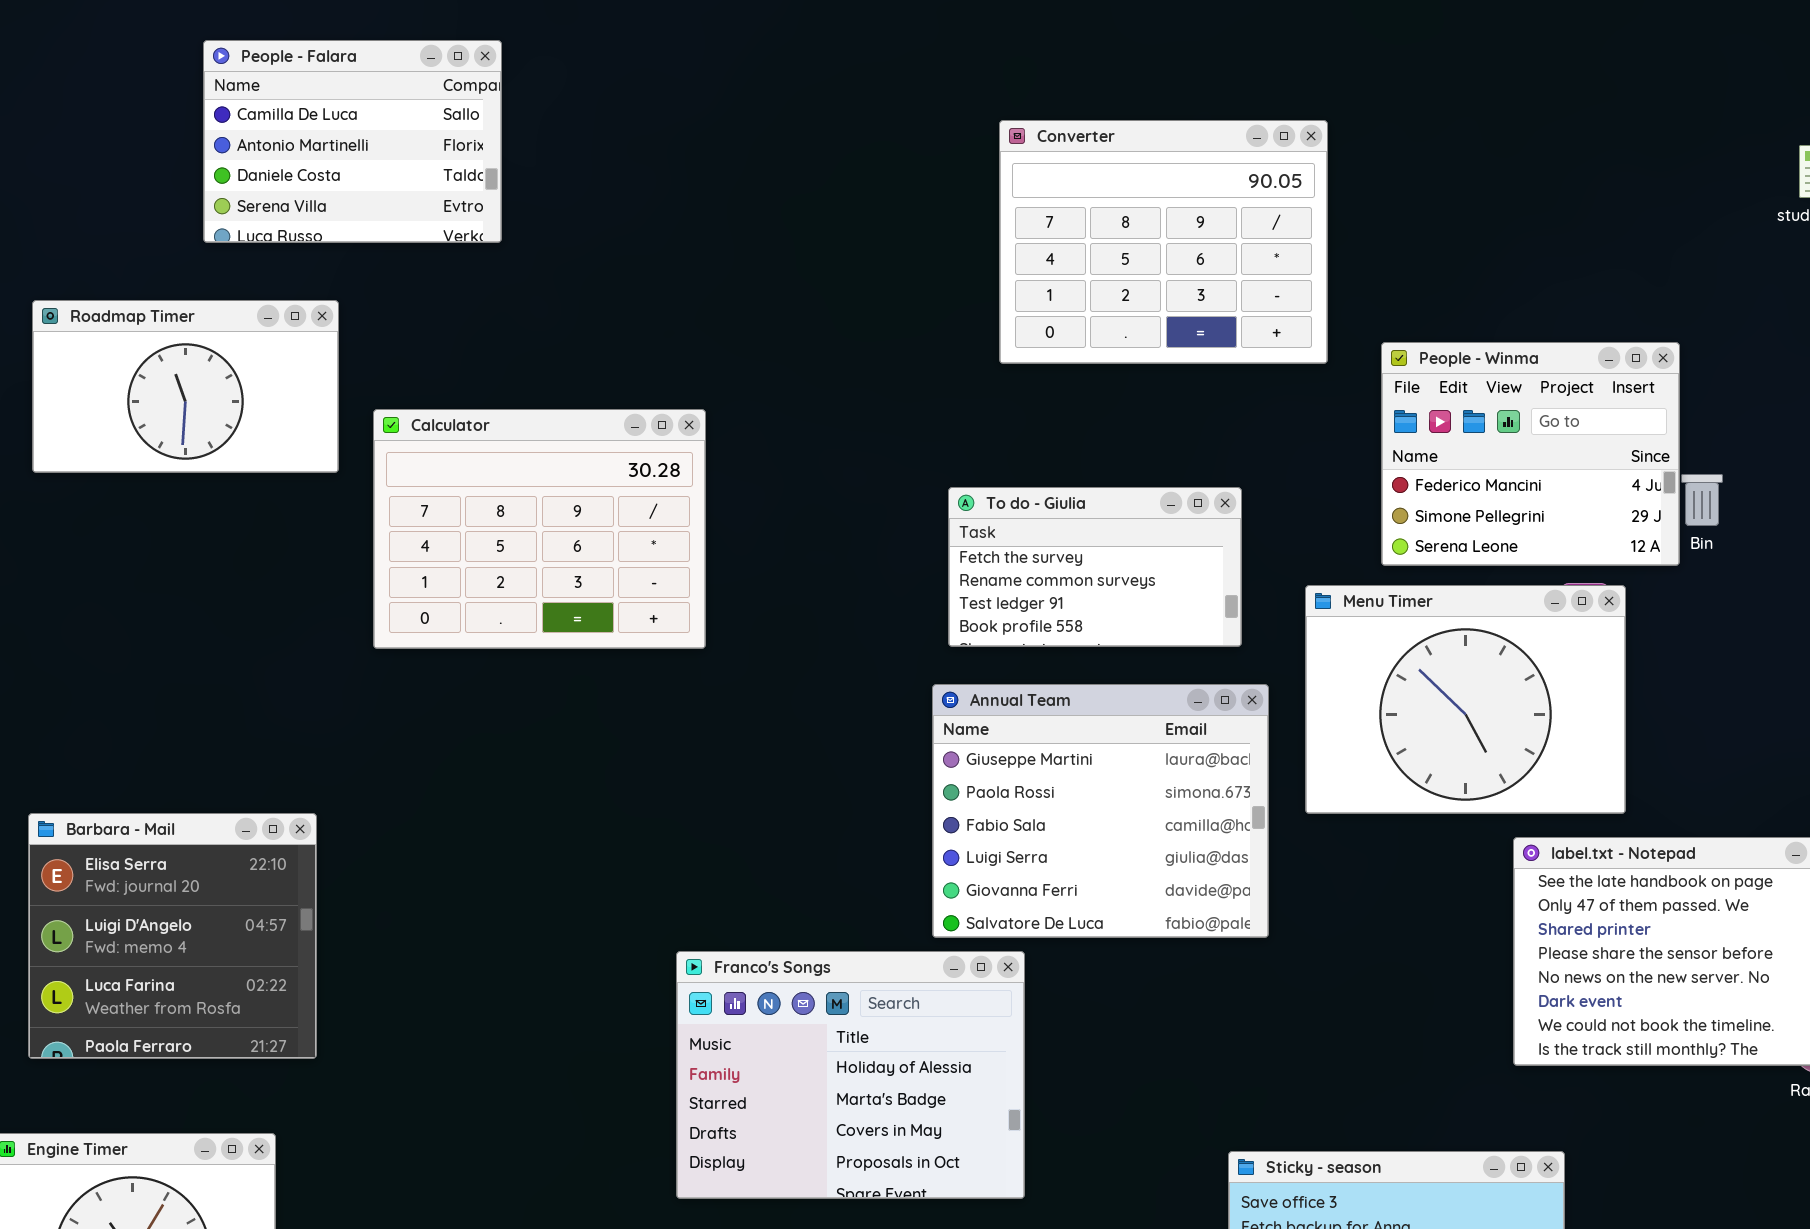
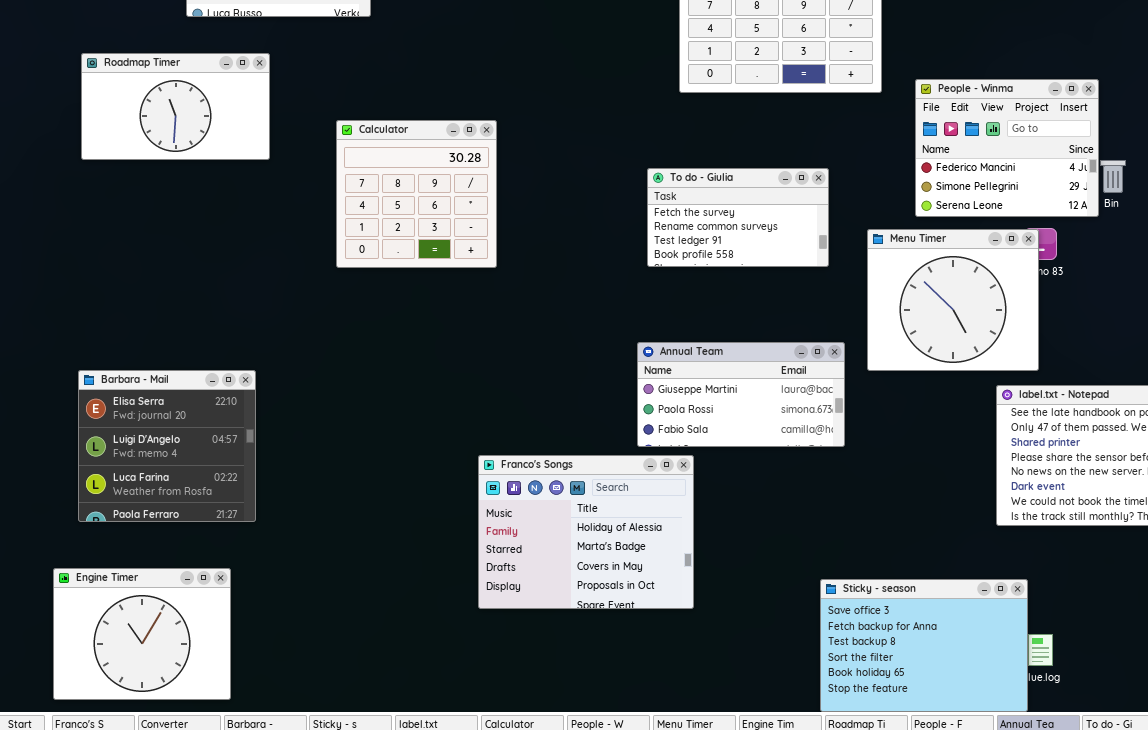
Calculator: [373,409,706,649] -> [336,120,497,268], resized
Menu Timer: [1305,585,1626,814] -> [867,229,1039,371], resized
Annual Team: [932,684,1269,938] -> [637,342,845,447], resized

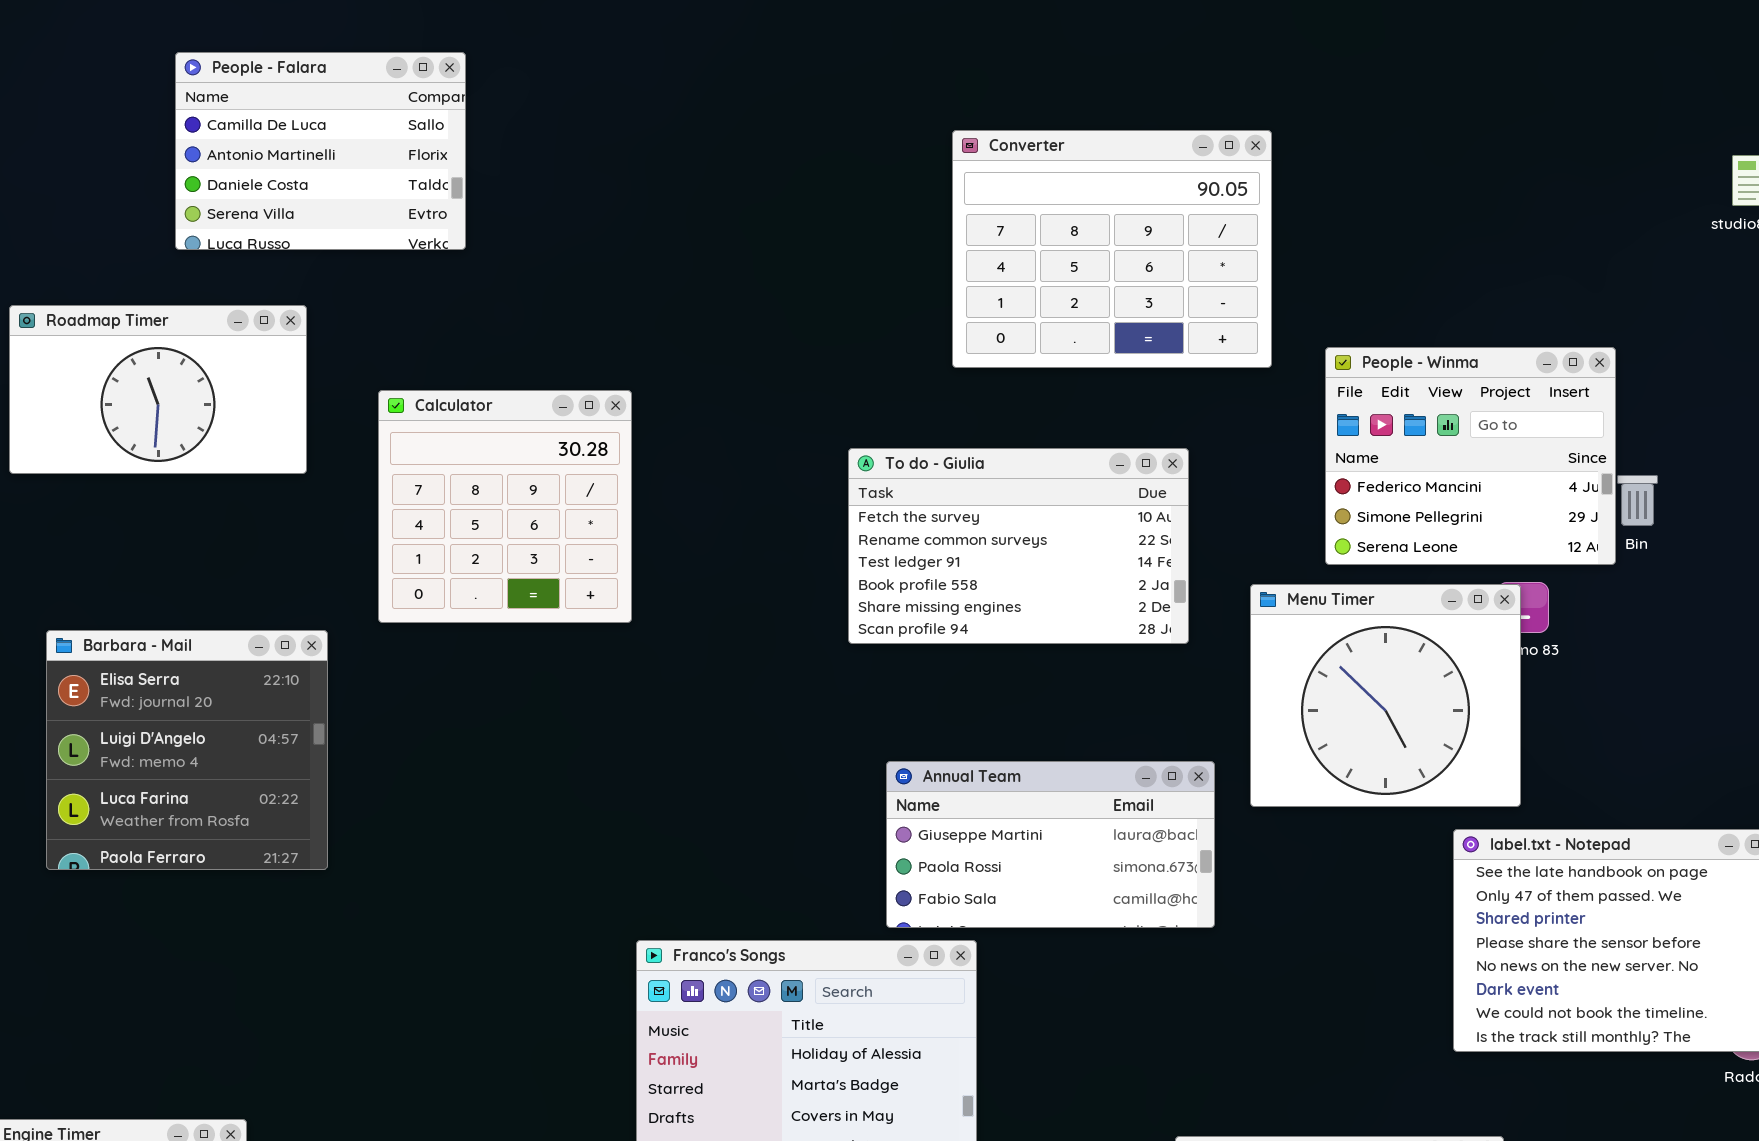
Calculator: [336,120,497,268] -> [378,390,632,623], moved
To do - Giulia: [647,168,829,267] -> [848,448,1189,644], resized
Barbara - Mail: [78,370,256,522] -> [46,630,328,870], moved

